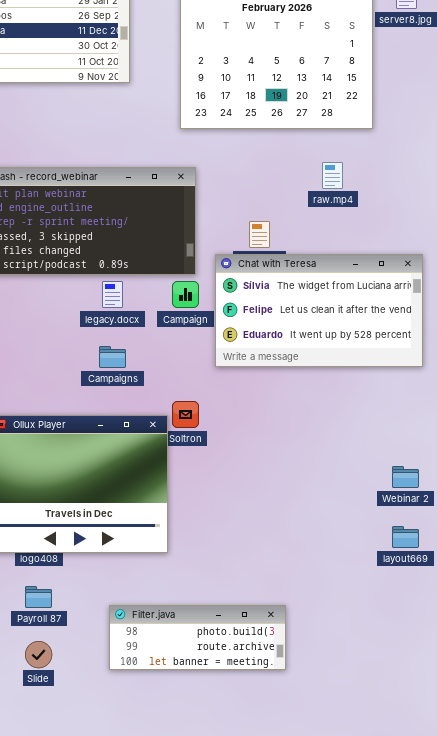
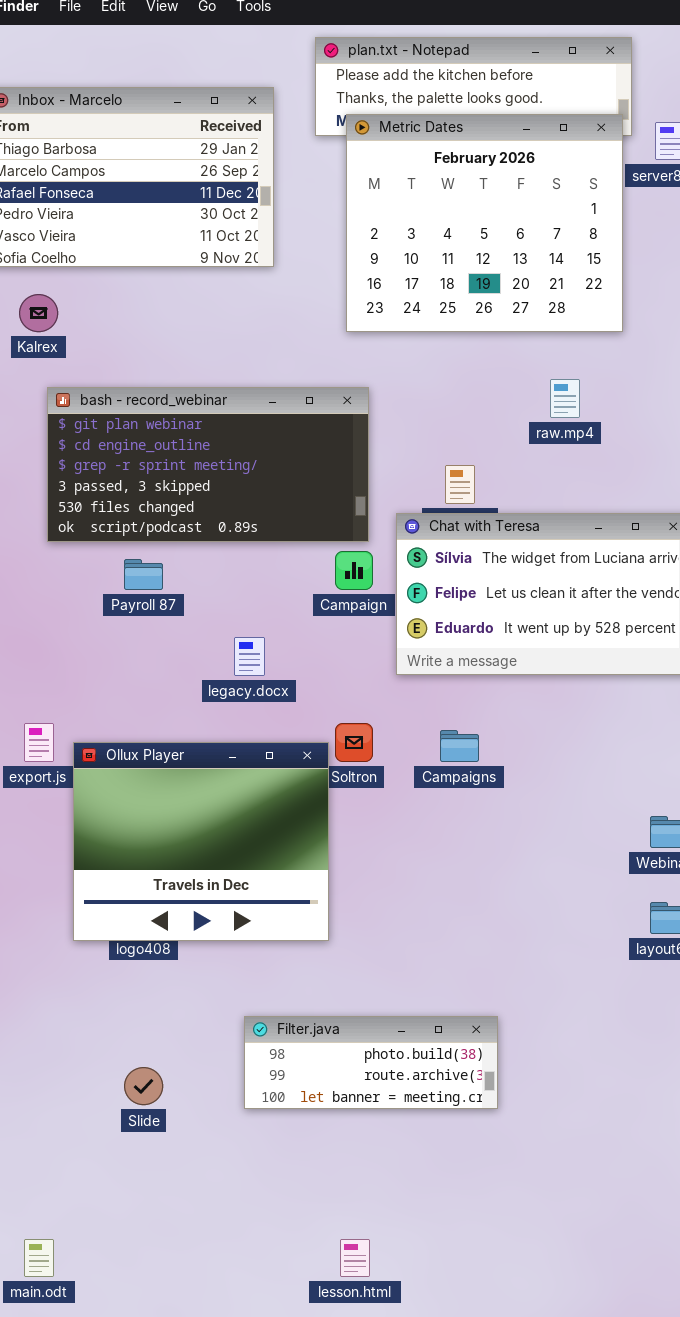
legacy.docx: [102,281,123,308] -> [234,637,265,676], moved
Campaigns: [99,346,126,368] -> [440,730,479,762], moved
Payroll 87: [25,586,52,608] -> [124,559,163,590], moved

